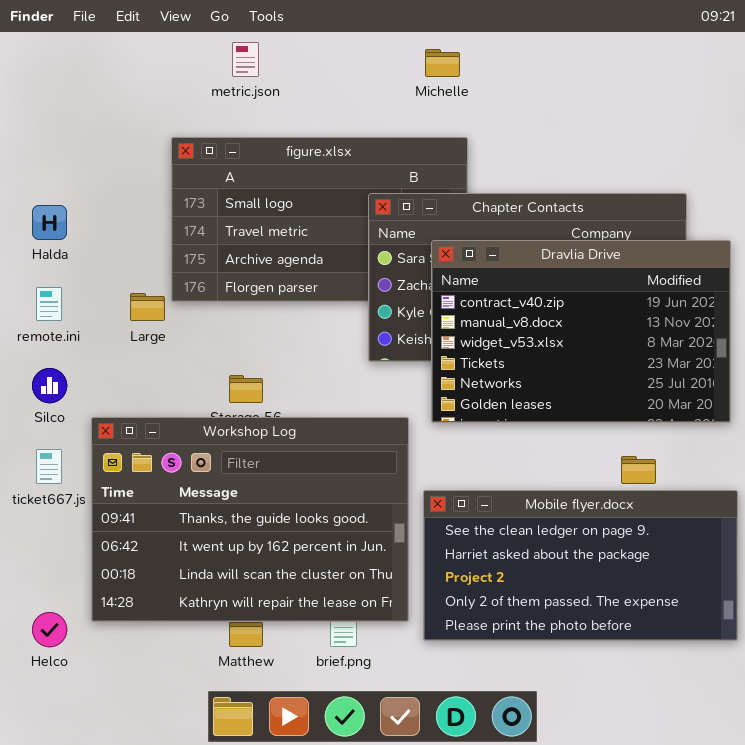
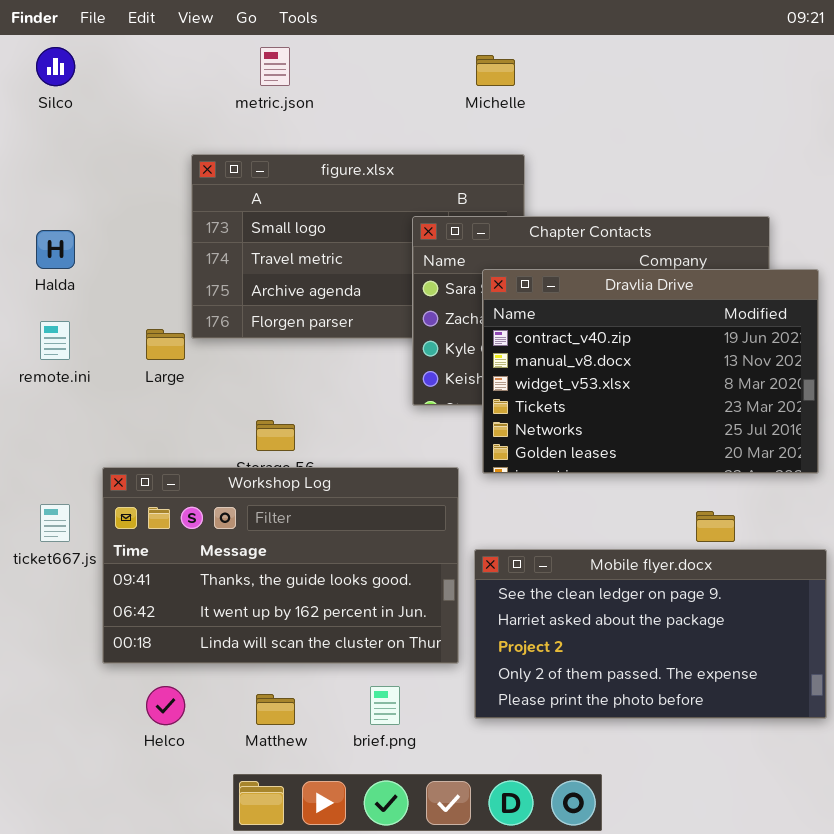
Silco: [32,368,67,403] -> [36,47,75,86], moved
Workshop Log: [91,417,409,622] -> [102,467,459,664], resized
Helco: [32,612,67,647] -> [146,686,185,725], moved

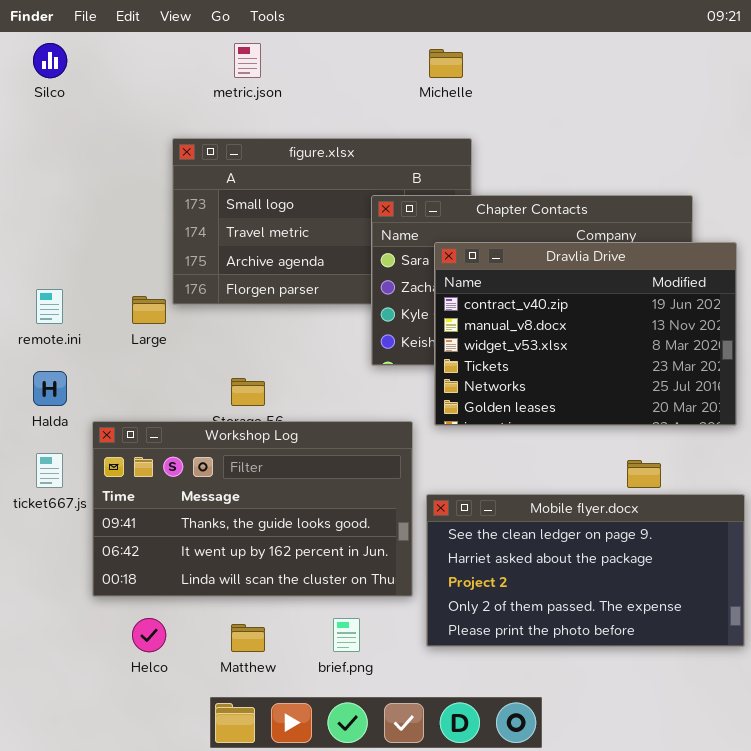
Halda: [36,230,75,269] -> [33,371,67,406], moved

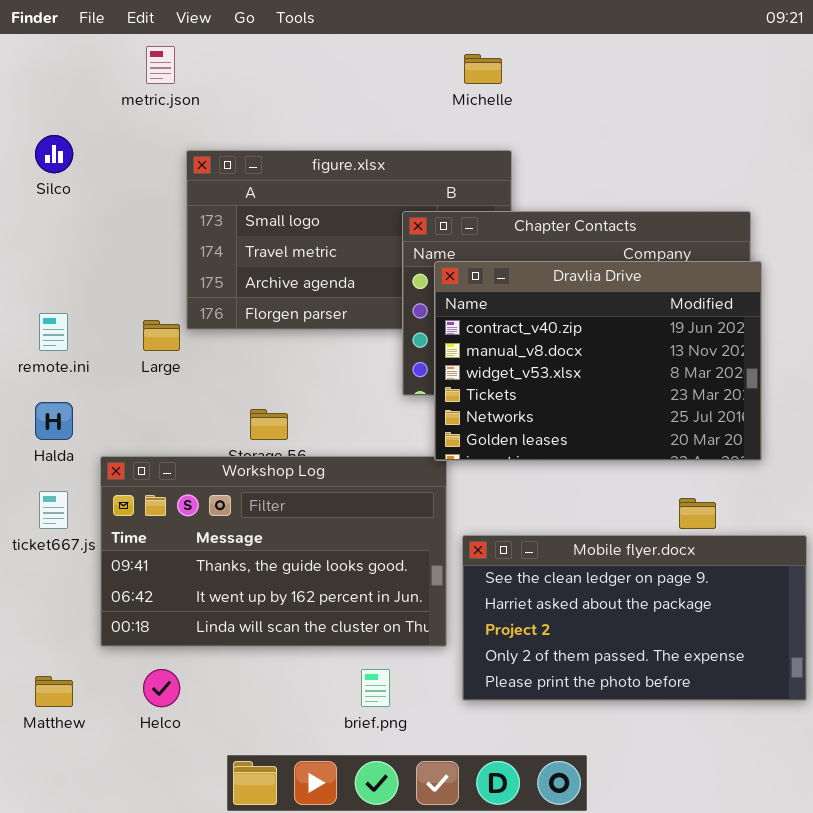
Silco: [33,43,67,78] -> [35,135,73,173], moved
metric.json: [234,43,261,78] -> [146,46,175,84], moved
Dravlia Drive: [434,242,737,426] -> [434,261,762,461], moved
Matthew: [231,624,265,652] -> [35,676,73,707], moved

